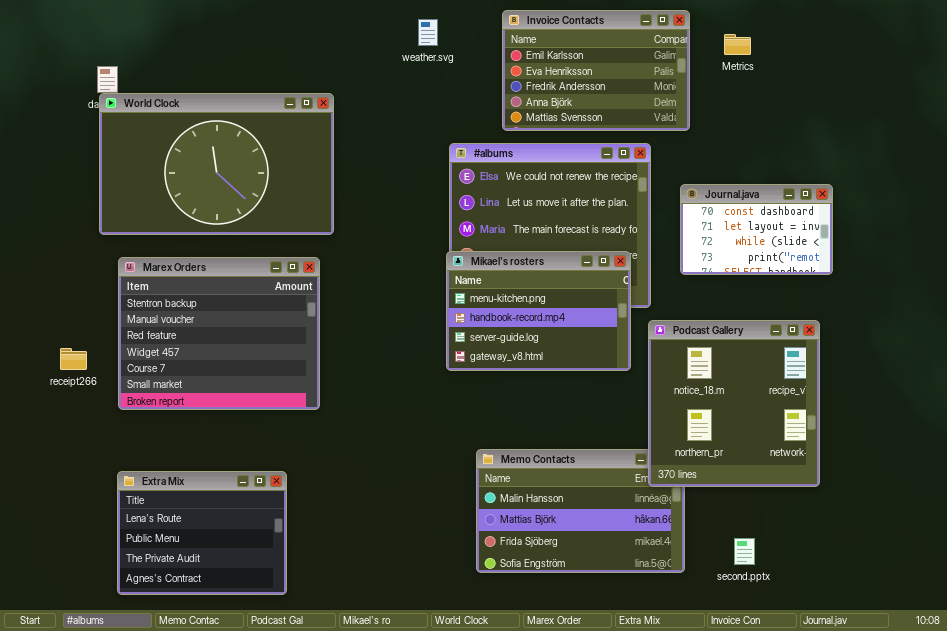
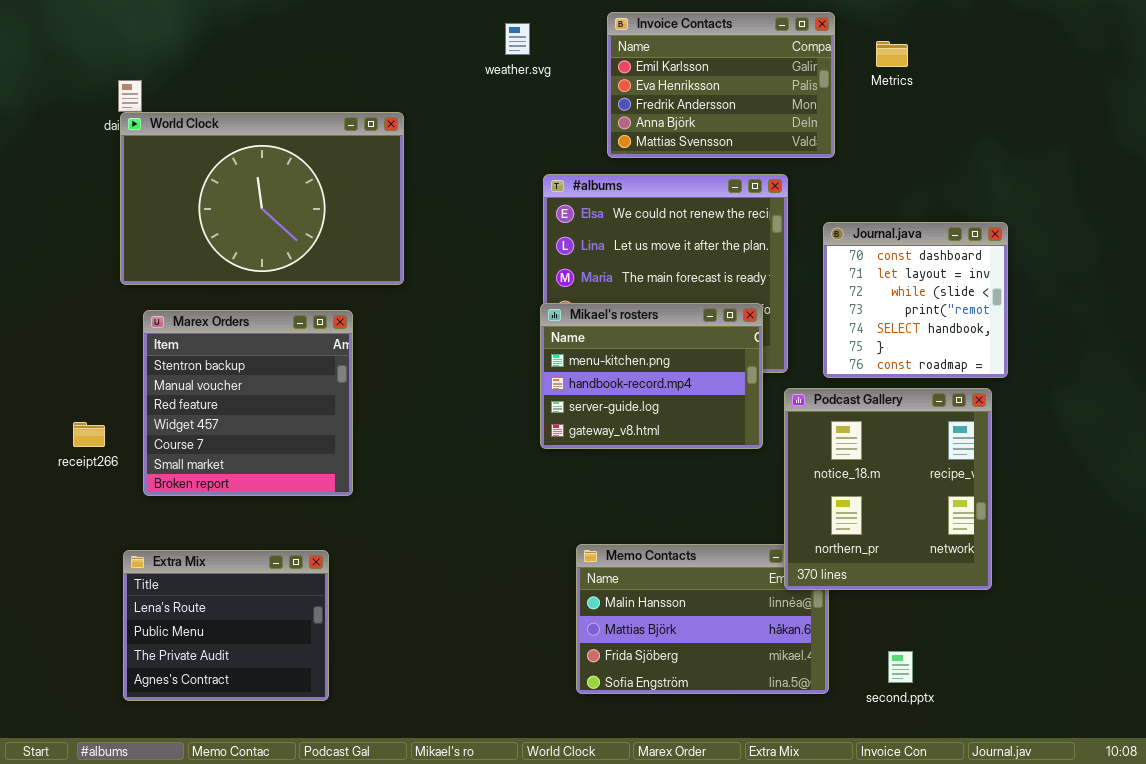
Journal.java: [680,184,833,275] -> [823,222,1008,378], resized
Marex Orders: [118,257,320,410] -> [143,310,353,496], resized
Extra Mix: [117,471,287,595] -> [123,550,329,701], moved

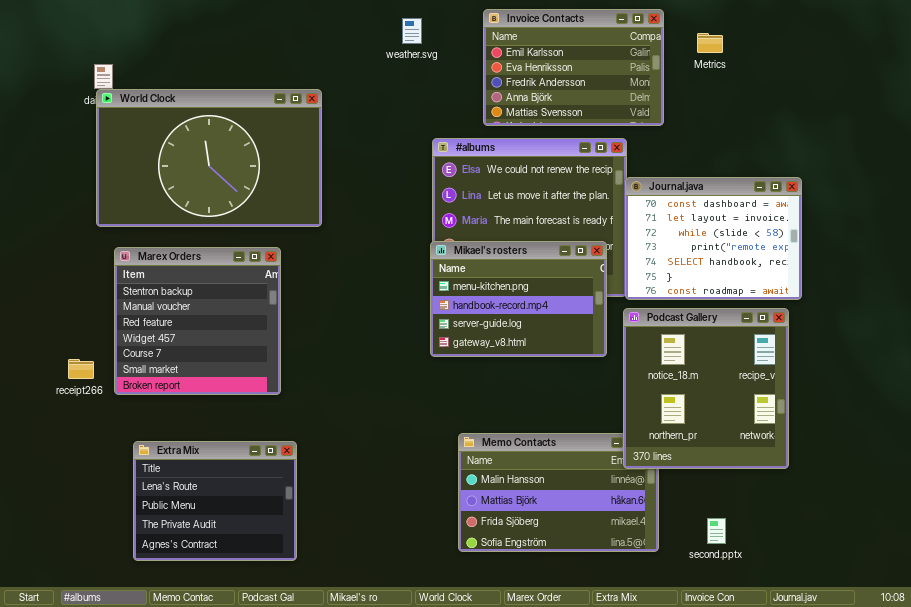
Journal.java: [823,222,1008,378] -> [625,177,802,300], resized
receipt266: [73,422,105,447] -> [68,359,94,379], moved
Extra Mix: [123,550,329,701] -> [133,441,297,561], moved

